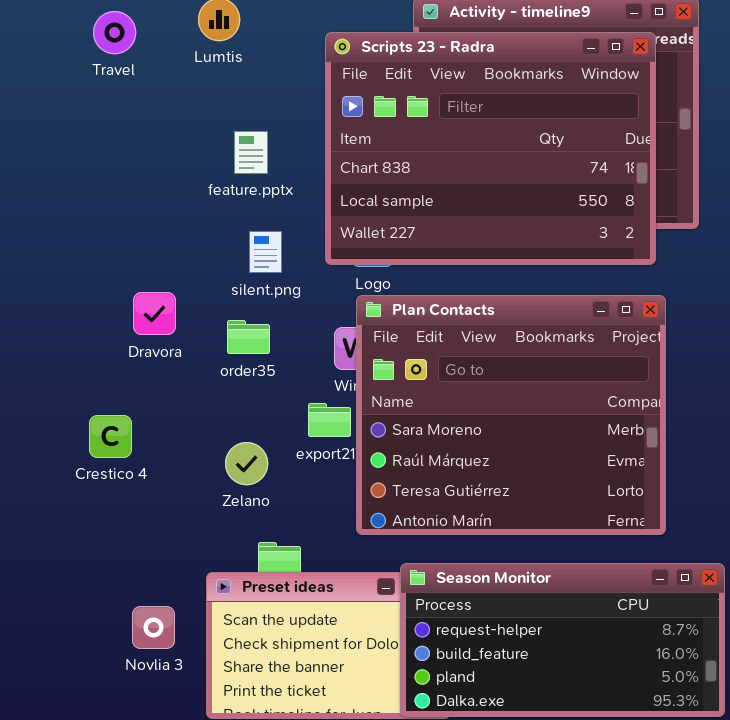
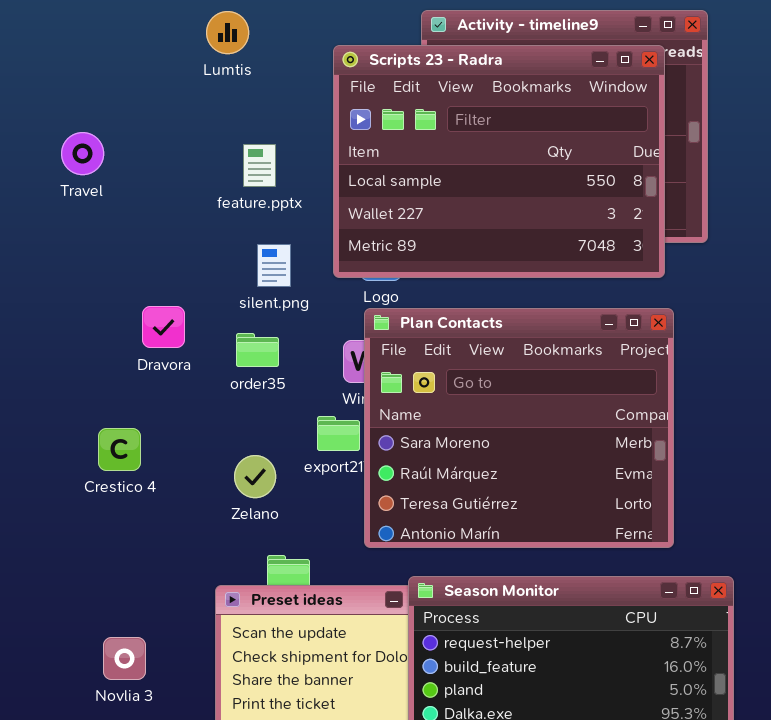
Travel: [93,11,136,54] -> [61,132,104,175], moved
Scripts 23 - Radra: [325,32,656,265] -> [333,45,665,278], scrolled down 1 row
Novlia 3: [132,606,175,649] -> [103,637,146,680], moved

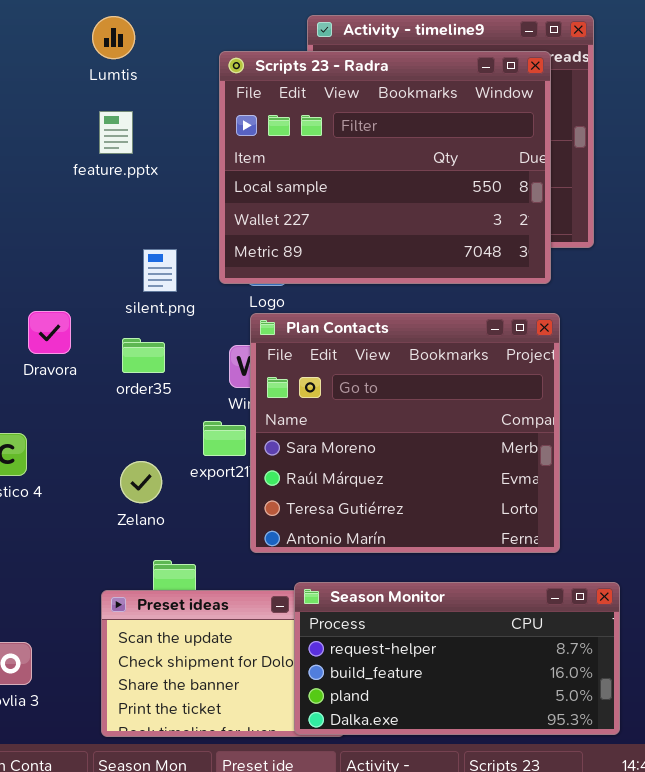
feature.pptx: [243,144,276,187] -> [99,111,133,154], moved

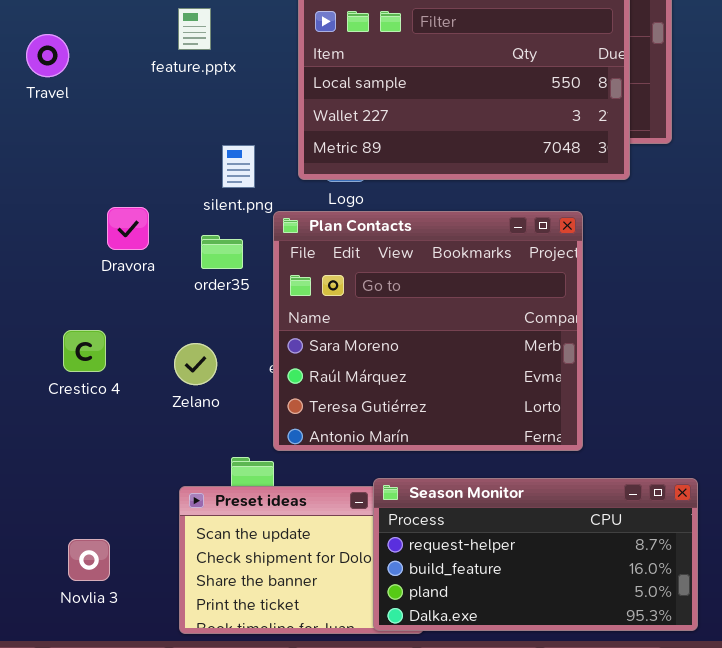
Plan Contacts: [250,313,560,553] -> [273,211,583,451], moved
Zelano: [120,461,162,503] -> [174,343,217,385], moved

